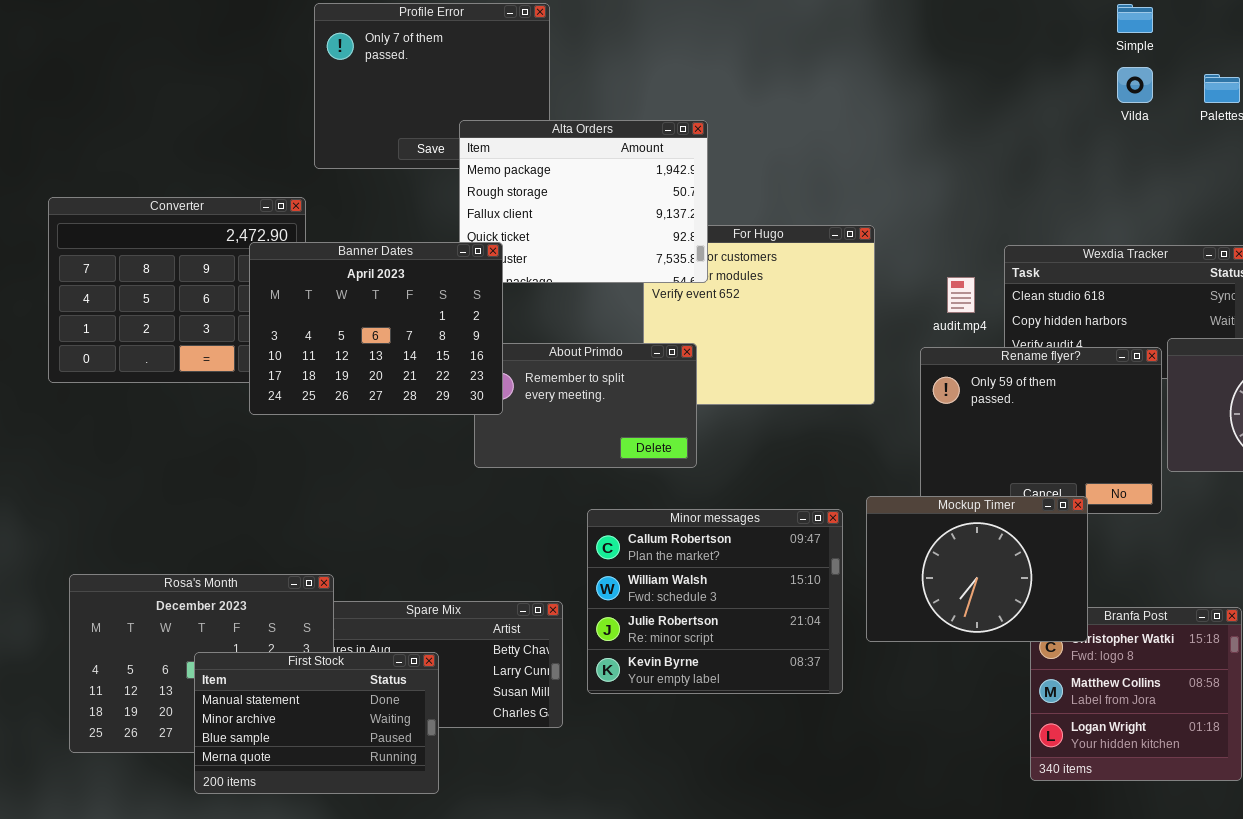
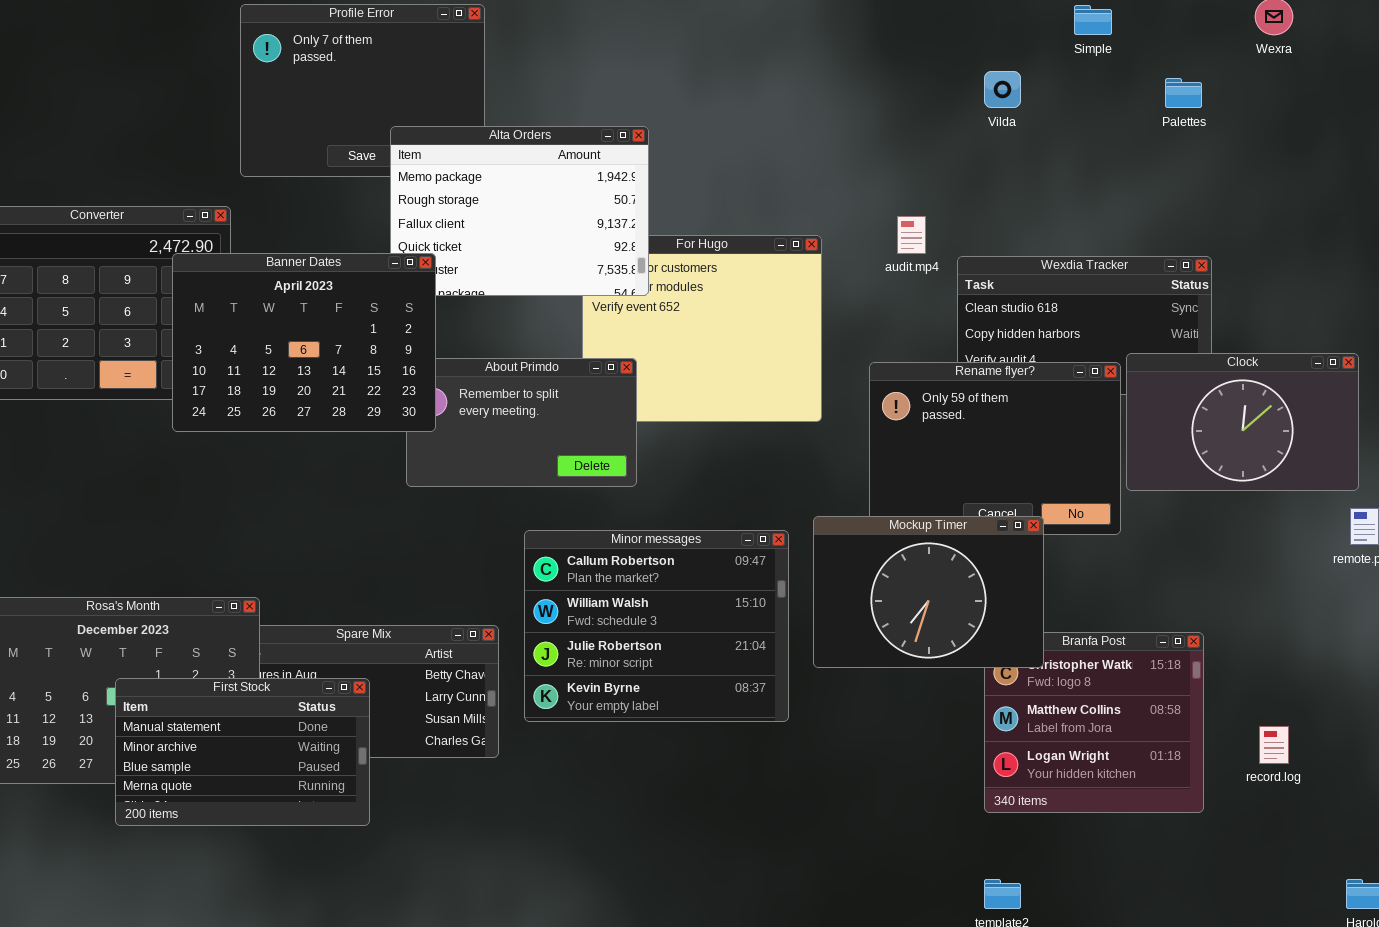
Vilda: [1117,67,1153,103] -> [984,71,1021,108], moved
audit.mp4: [947,277,975,313] -> [897,216,926,254], moved

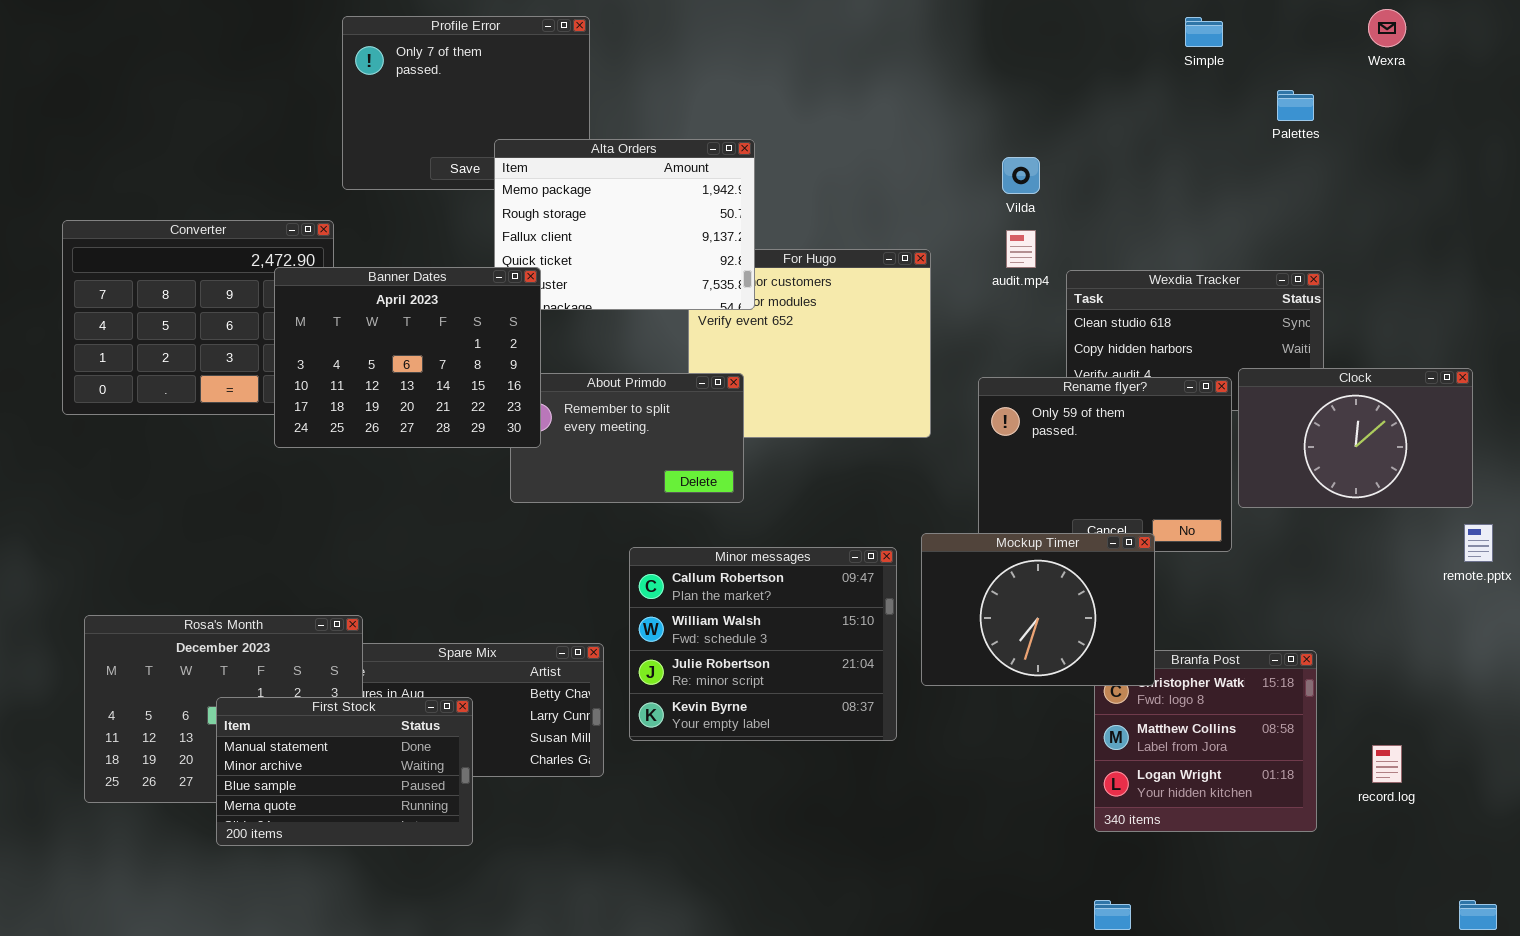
Vilda: [984,71,1021,108] -> [1002,157,1040,194], moved

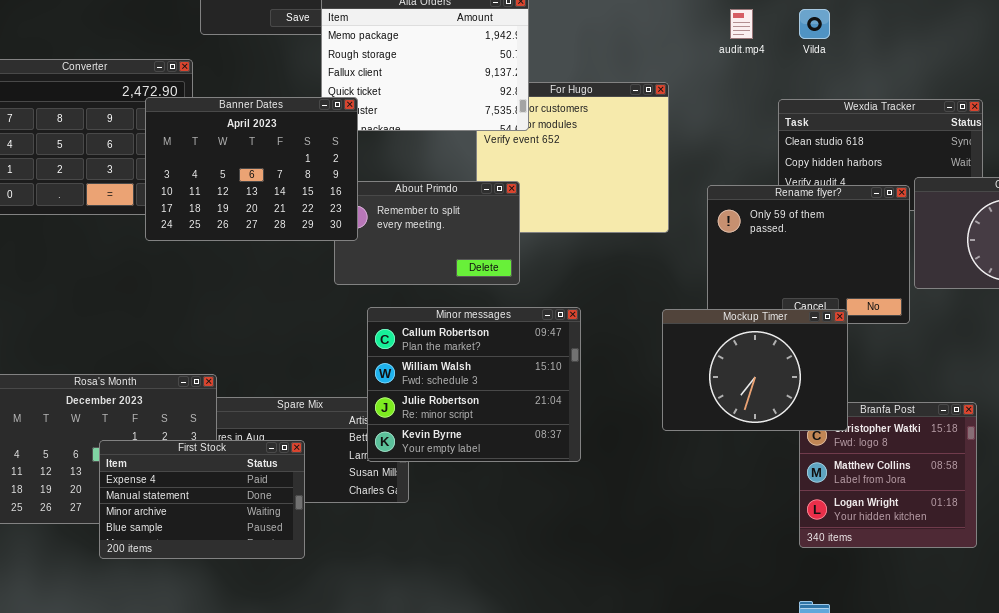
Vilda: [1002,157,1040,194] -> [799,9,830,39], moved
audit.mp4: [1006,230,1036,268] -> [730,9,753,39], moved
Minor messages: [629,547,897,741] -> [367,307,581,462], moved
First Stock: [216,697,473,846] -> [99,440,305,559], scrolled up 1 row

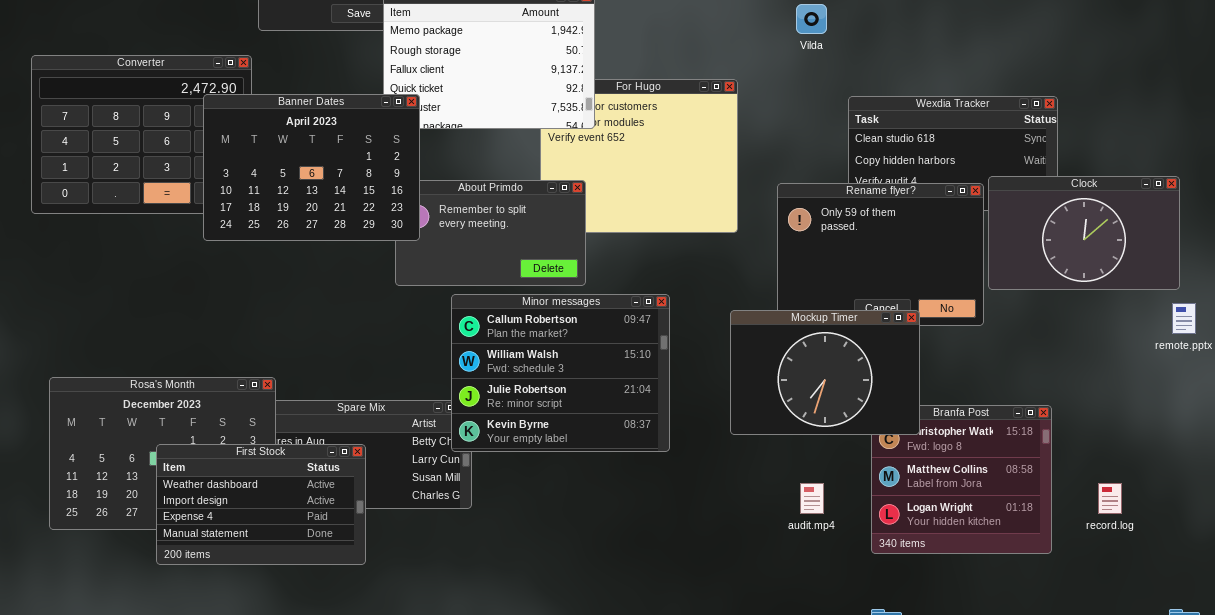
audit.mp4: [730,9,753,39] -> [800,483,824,514], moved
Vilda: [799,9,830,39] -> [796,4,827,34], moved
Minor messages: [367,307,581,462] -> [451,294,670,452], moved
First Stock: [99,440,305,559] -> [156,444,366,565], scrolled up 2 rows

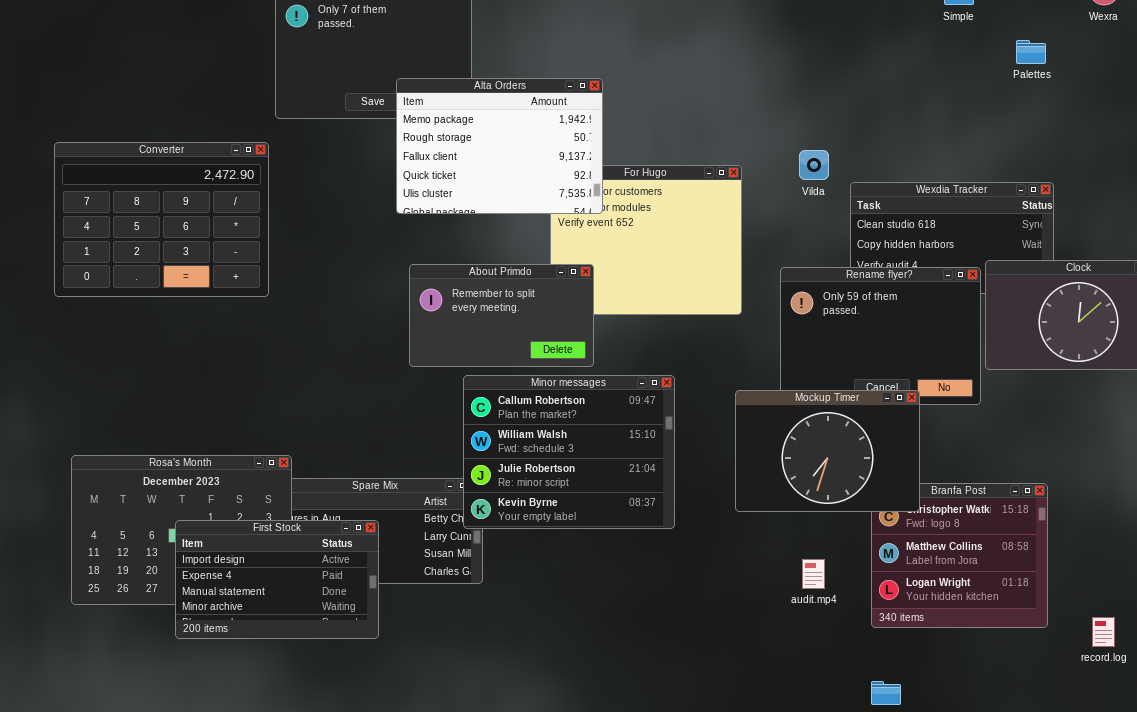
Vilda: [796,4,827,34] -> [799,150,829,180], moved
Banner Dates: [203,94,420,241] -> none, closed
First Stock: [156,444,366,565] -> [175,520,379,639], scrolled down 1 row
record.log: [1098,483,1122,514] -> [1092,617,1115,647], moved

